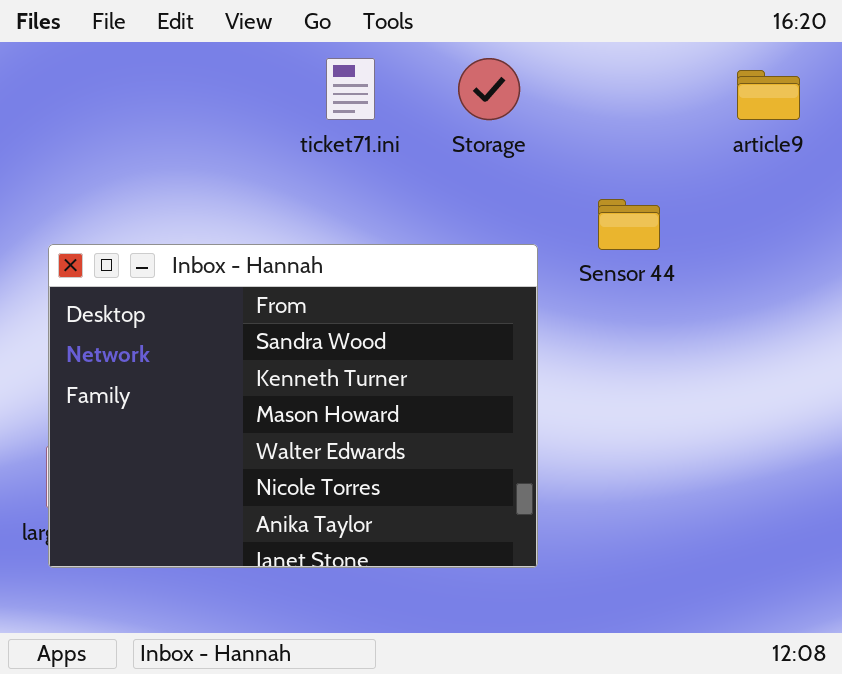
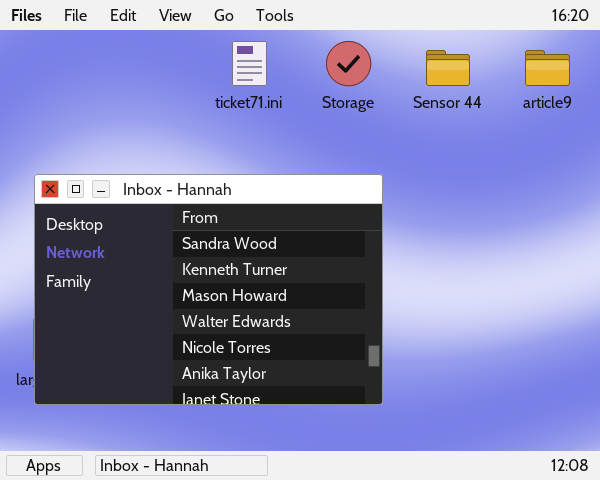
Sensor 44: [598,199,660,250] -> [426,50,470,86], moved

